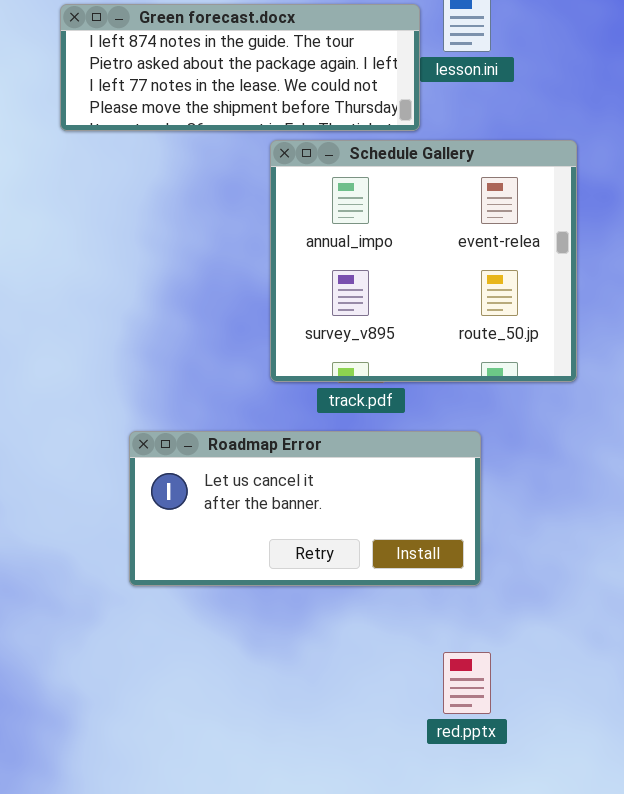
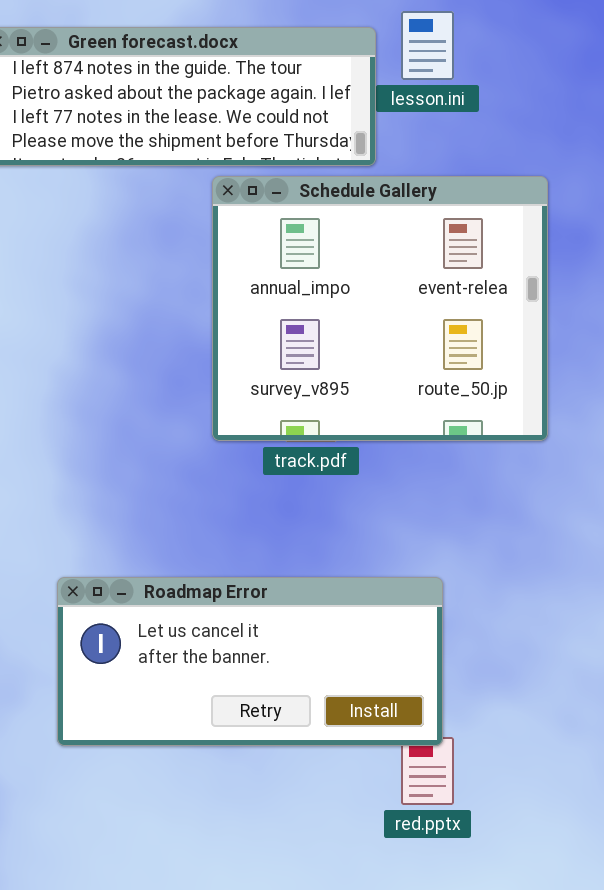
Roadmap Error: [129,431,481,586] -> [57,577,443,746], moved

